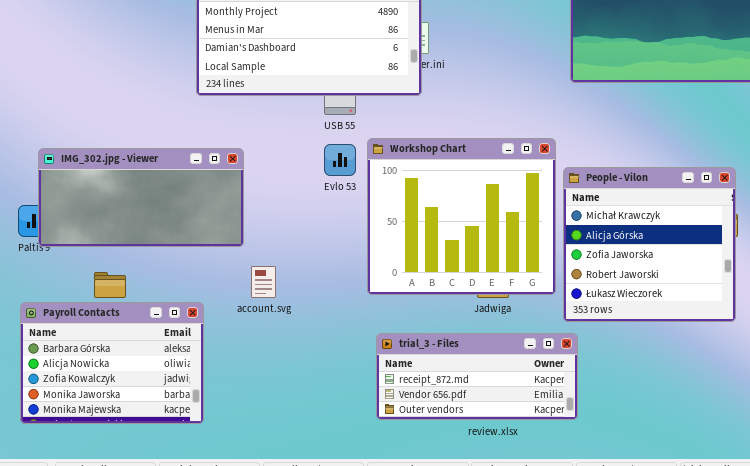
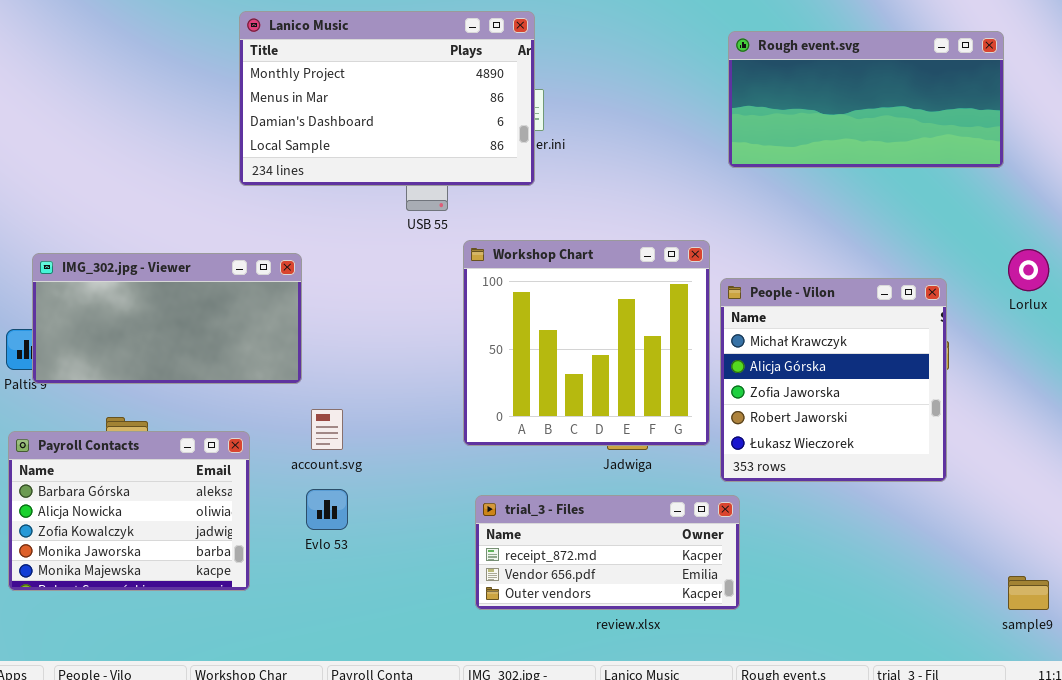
Evlo 53: [324,144,356,176] -> [306,489,348,530], moved
Payroll Contacts: [20,302,204,424] -> [8,431,250,591], moved

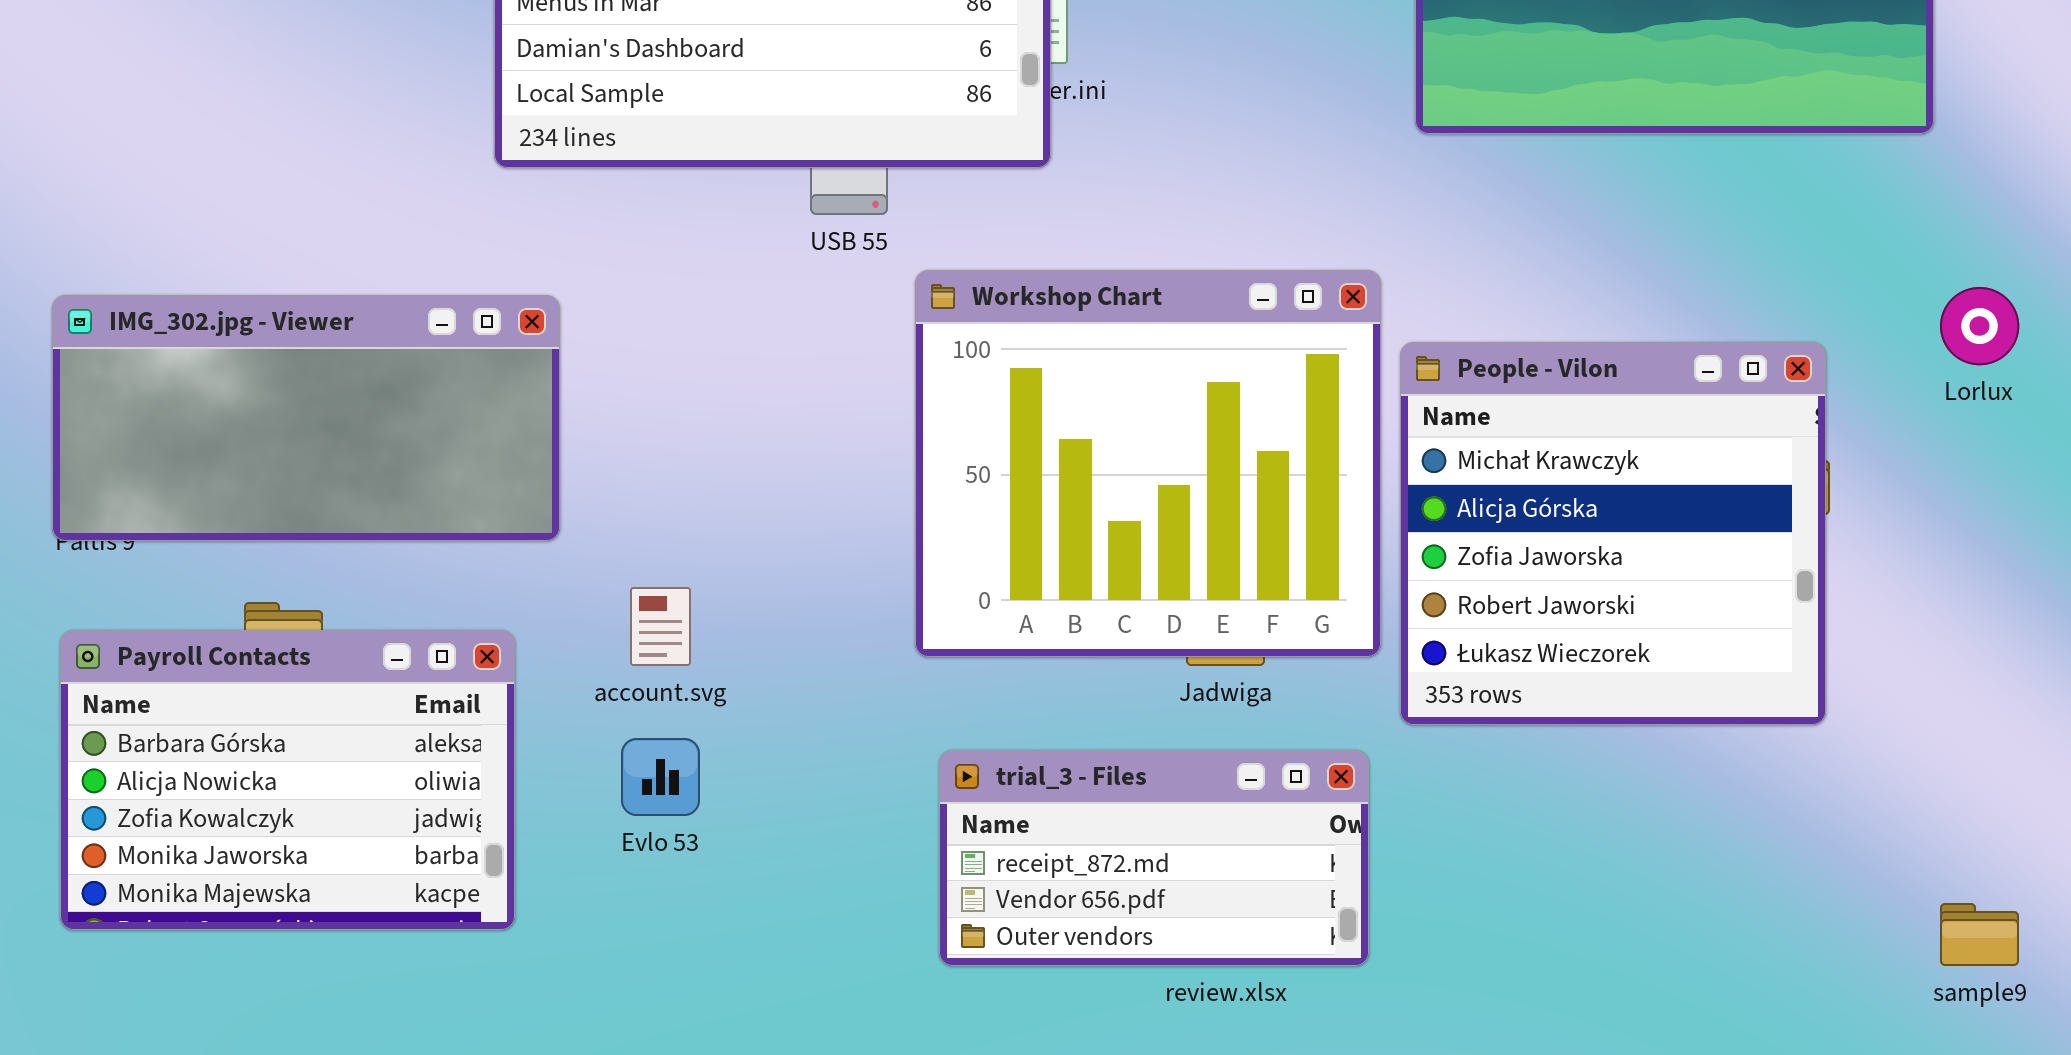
IMG_302.jpg - Viewer: [32,253,302,384] -> [52,295,560,541], moved
trial_3 - Files: [475,495,740,610] -> [939,750,1369,966], resized

